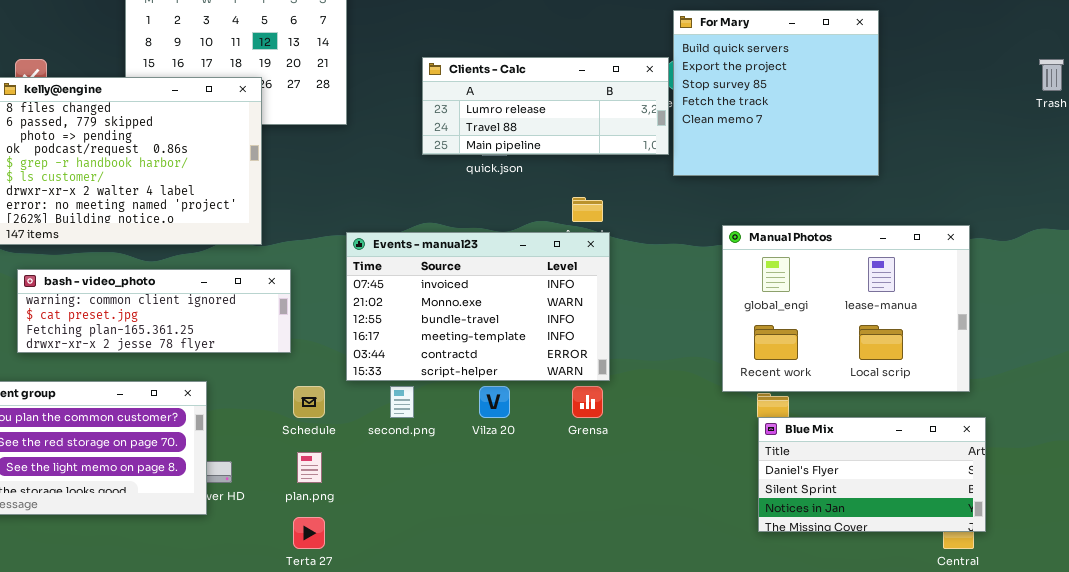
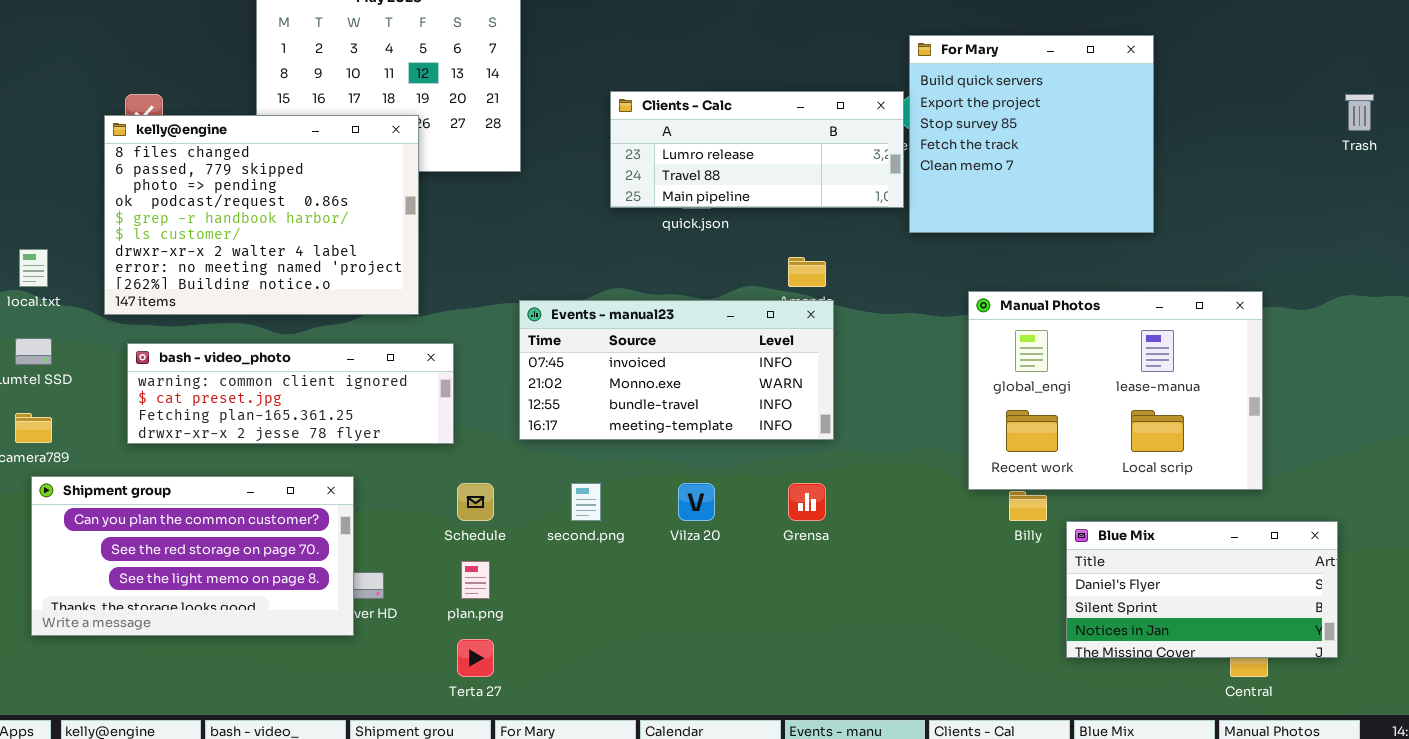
Events - manual23: [346,232,610,381] -> [519,300,834,440], resized
Blue Mix: [758,417,986,532] -> [1066,521,1338,658], moved

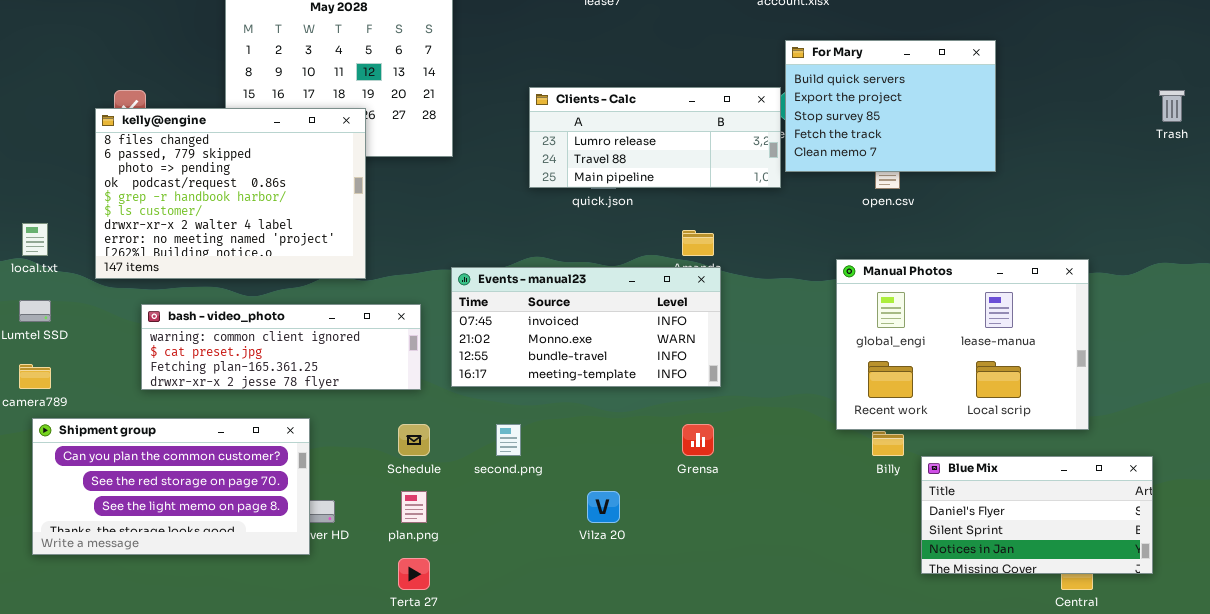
For Mary: [909,35,1154,233] -> [785,40,996,172], resized
bash - video_photo: [127,343,454,444] -> [141,304,421,390], moved
Vilza 20: [678,483,715,521] -> [587,491,620,523], moved

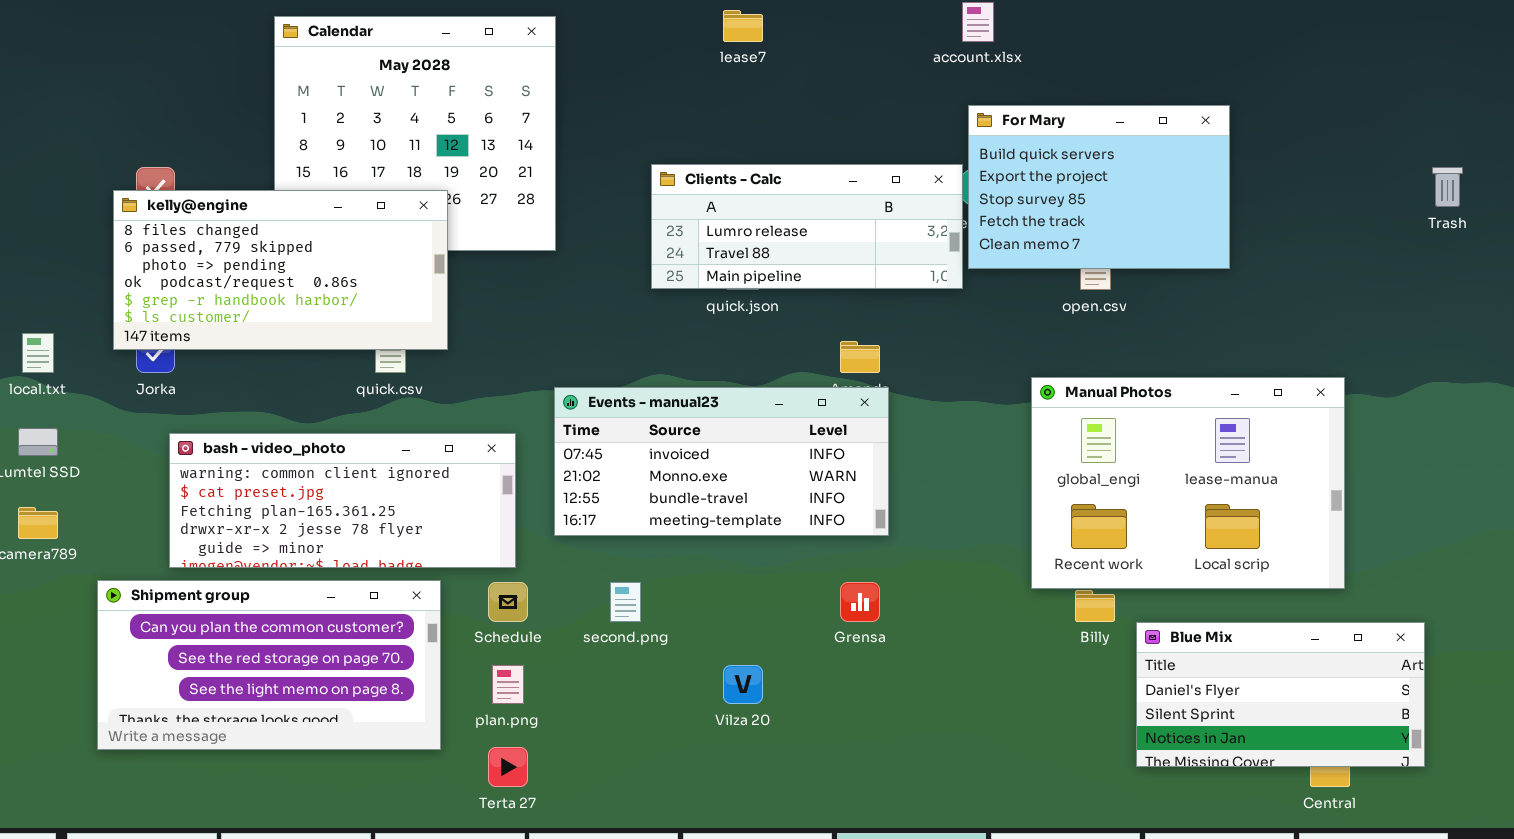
kelly@engine: [95,108,366,279] -> [113,190,448,350], resized
bash - video_photo: [141,304,421,390] -> [169,433,516,568], resized
Shipment group: [32,418,310,555] -> [97,580,441,750], moved

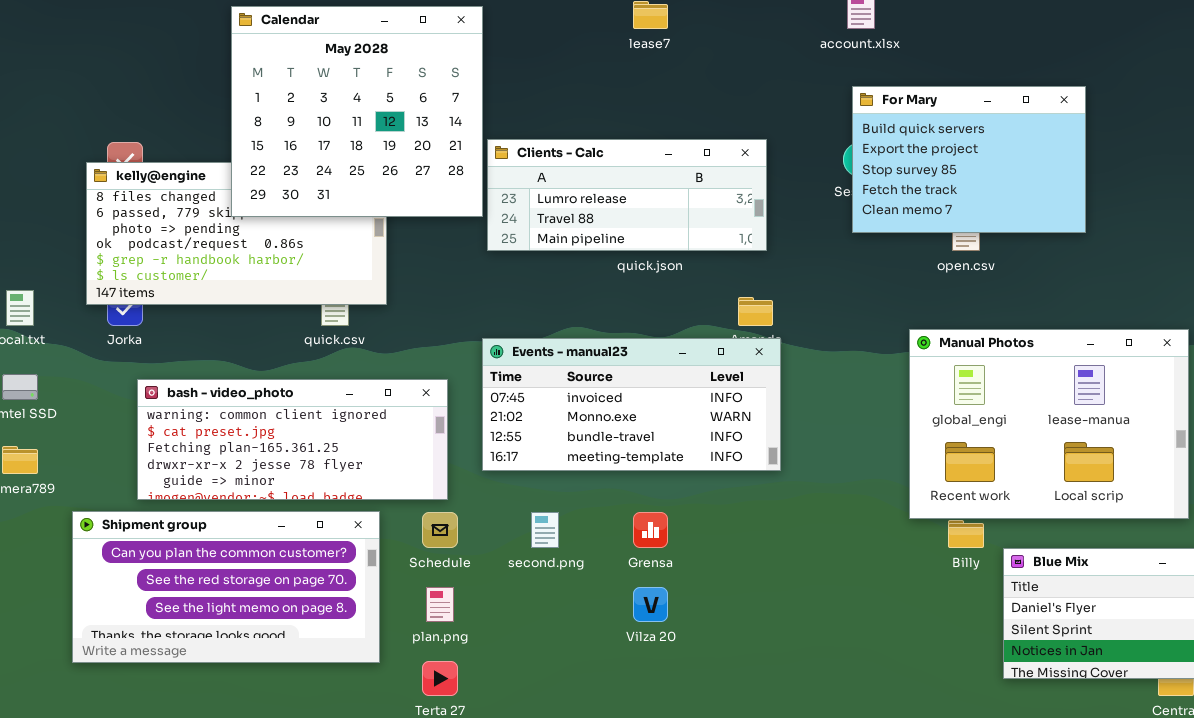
Calendar: [274,16,556,251] -> [231,6,483,217], raised
Clients - Calc: [651,164,963,289] -> [487,139,767,251], moved
Grensa: [840,582,880,622] -> [633,512,668,548], moved

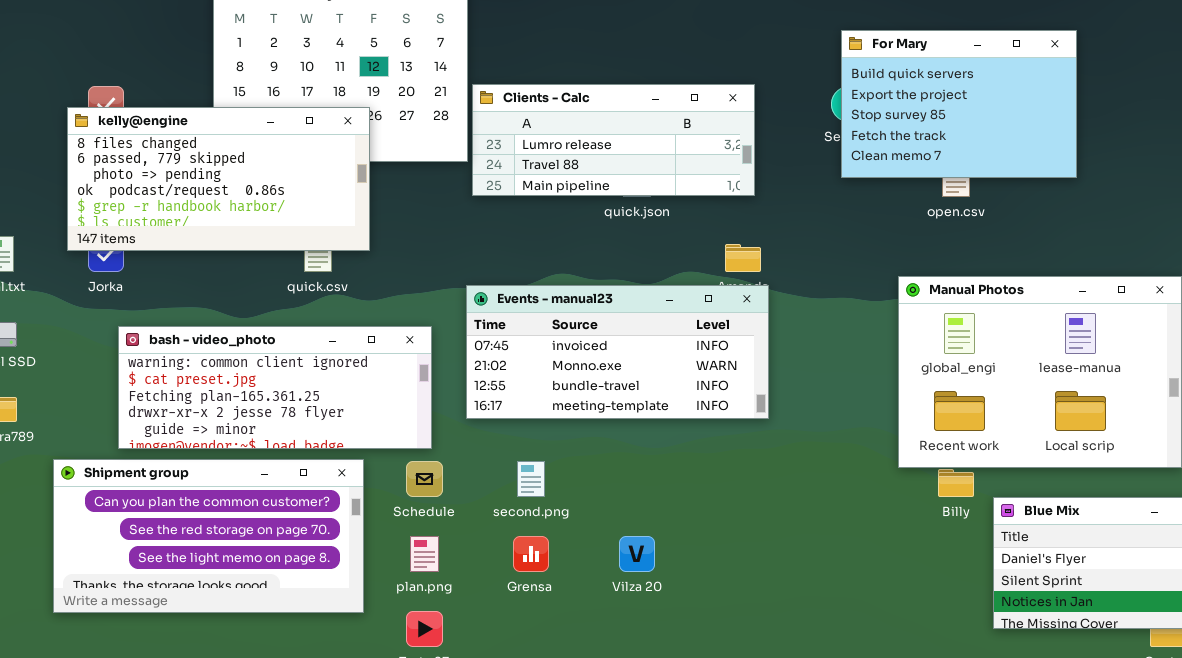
kelly@engine: [86,162,387,305] -> [67,107,370,251], raised
Grensa: [633,512,668,548] -> [513,536,549,572], moved

